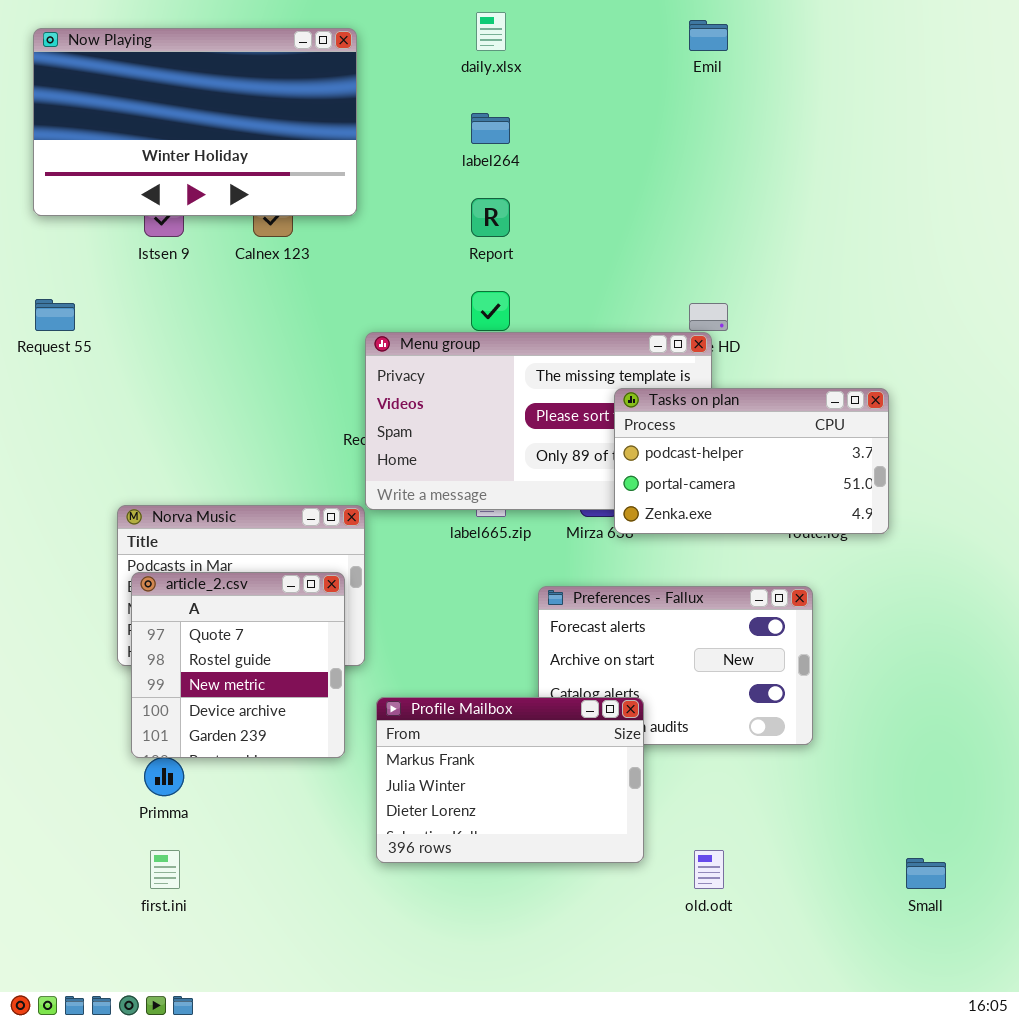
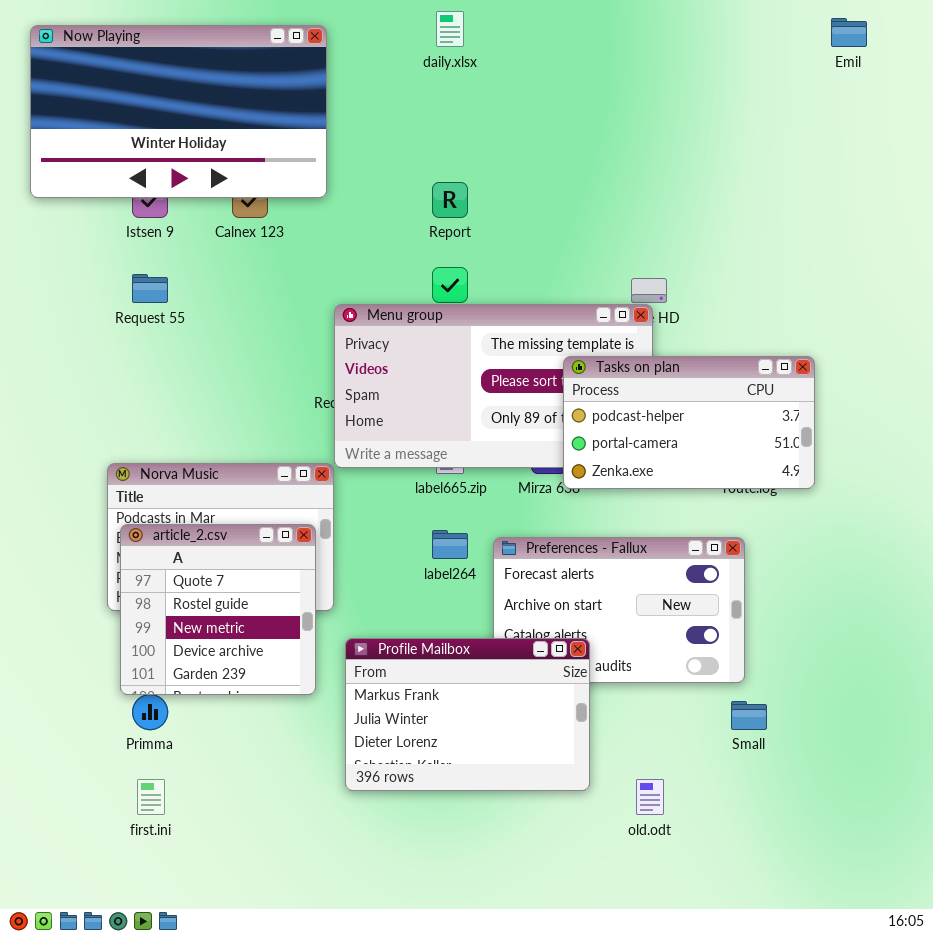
Emil: [689,20,728,51] -> [831,18,867,47], moved
label264: [471,113,510,144] -> [432,530,468,559], moved
Request 55: [35,299,75,331] -> [132,274,168,303], moved
Small: [906,858,946,889] -> [731,701,767,730], moved

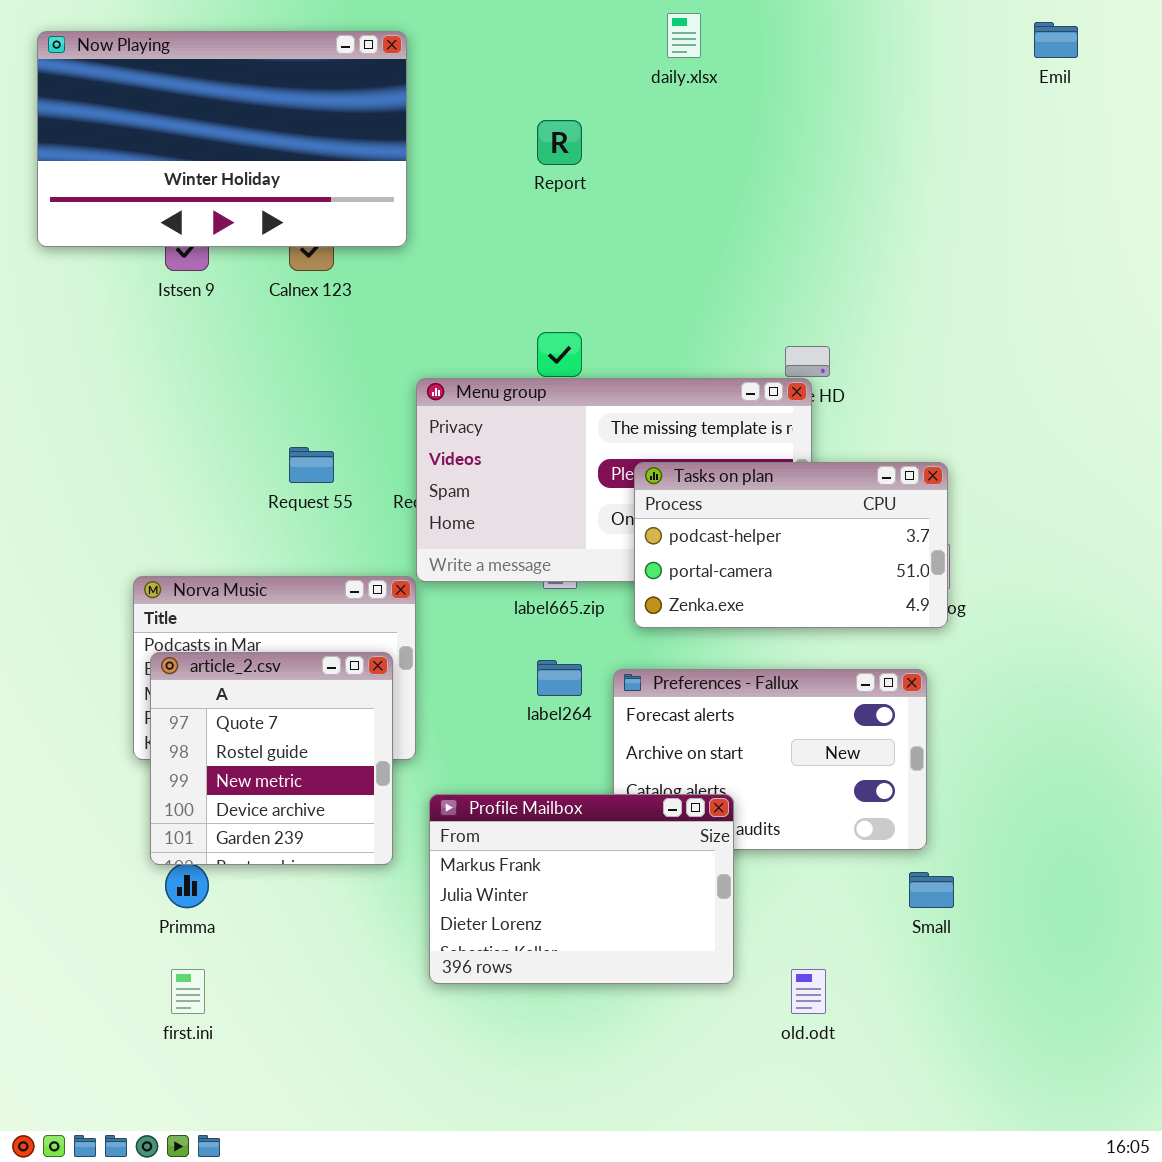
daily.xlsx: [436,11,464,47] -> [667,13,701,58], moved
Report: [432,182,468,218] -> [537,120,582,165], moved
Request 55: [132,274,168,303] -> [289,447,334,483], moved
Tasks on plan: [563,356,815,489] -> [634,462,948,628], moved

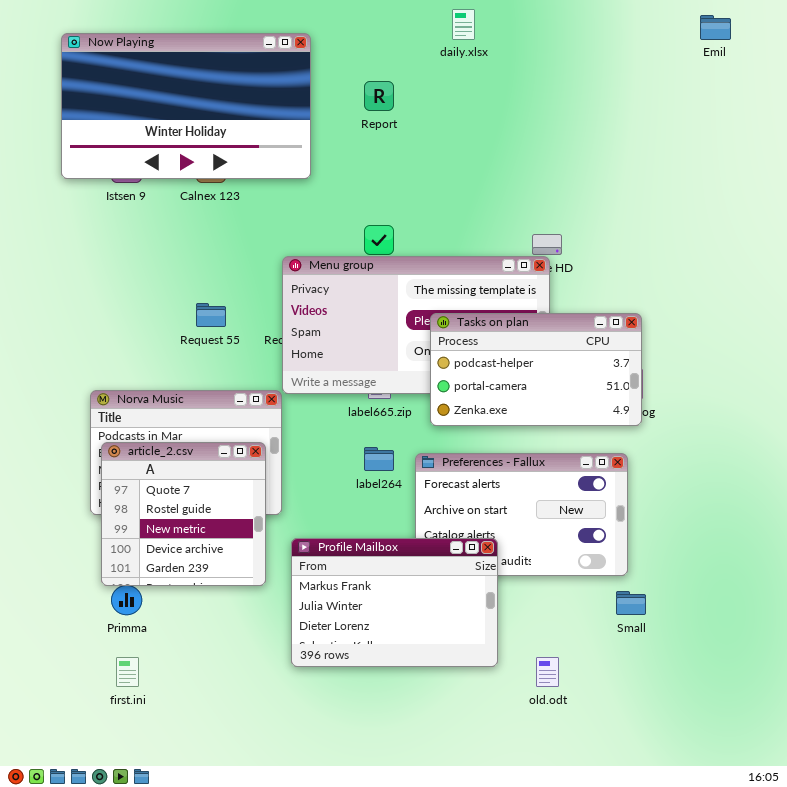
Now Playing: [37,31,407,247] -> [61,33,311,179], moved

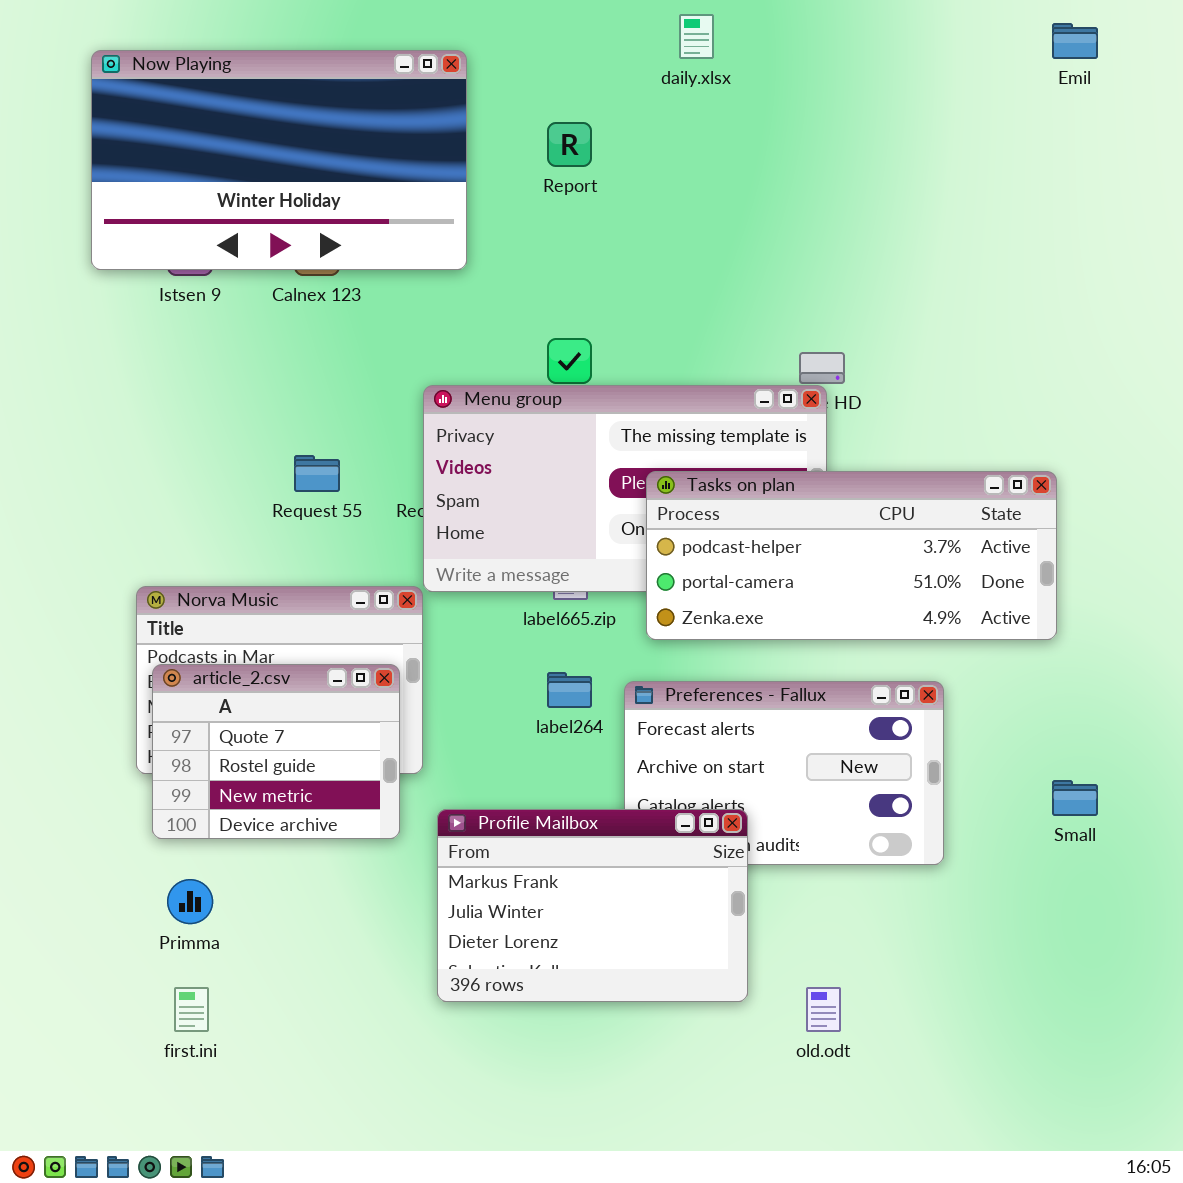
Tasks on plan: [430,313,642,426] -> [646,471,1057,640], resized
article_2.csv: [101,442,266,586] -> [152,664,400,839], resized
Small: [616,591,646,615] -> [1052,780,1098,816], moved

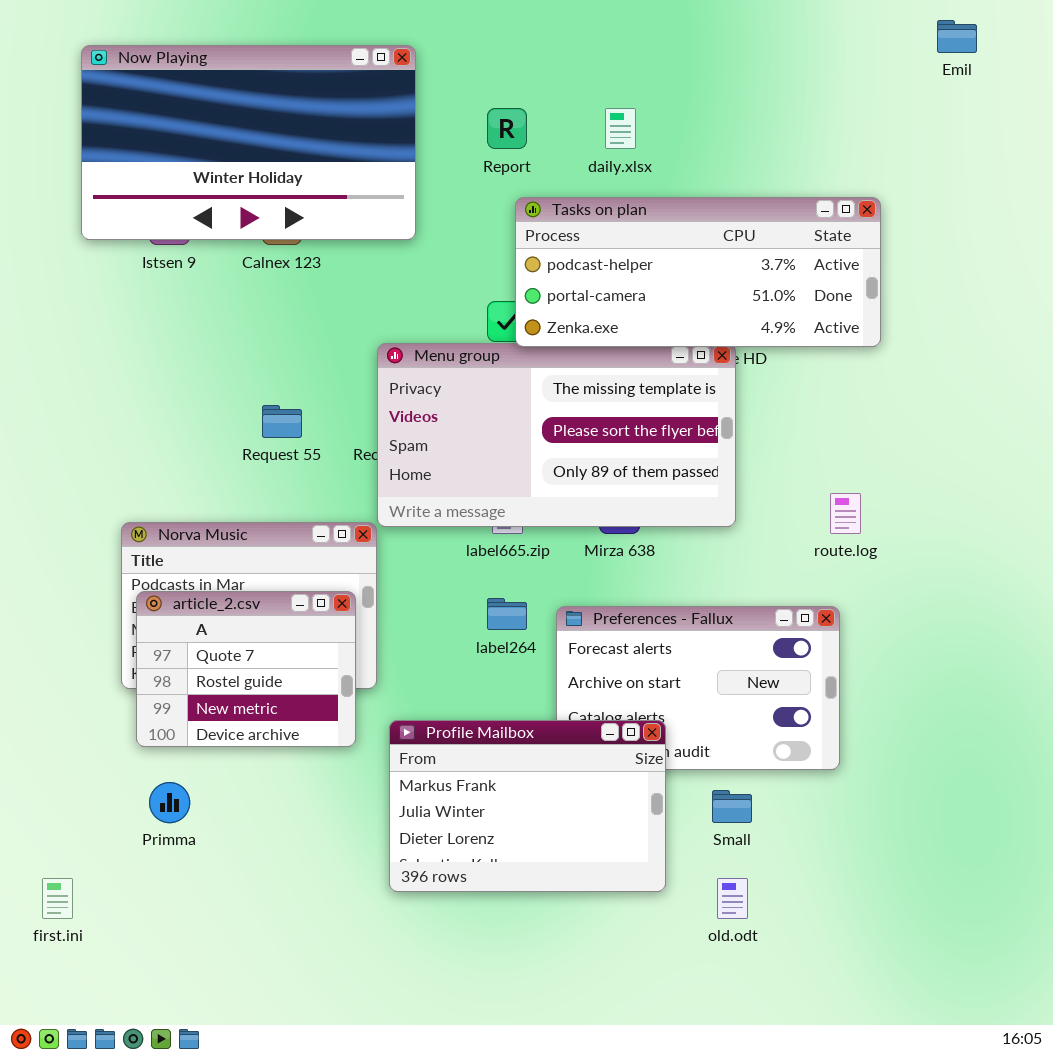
daily.xlsx: [679,14,714,59] -> [605,108,636,149], moved
Tasks on plan: [646,471,1057,640] -> [515,197,881,347], moved
Small: [1052,780,1098,816] -> [712,790,752,823], moved
first.ini: [174,987,209,1032] -> [42,878,73,919], moved

